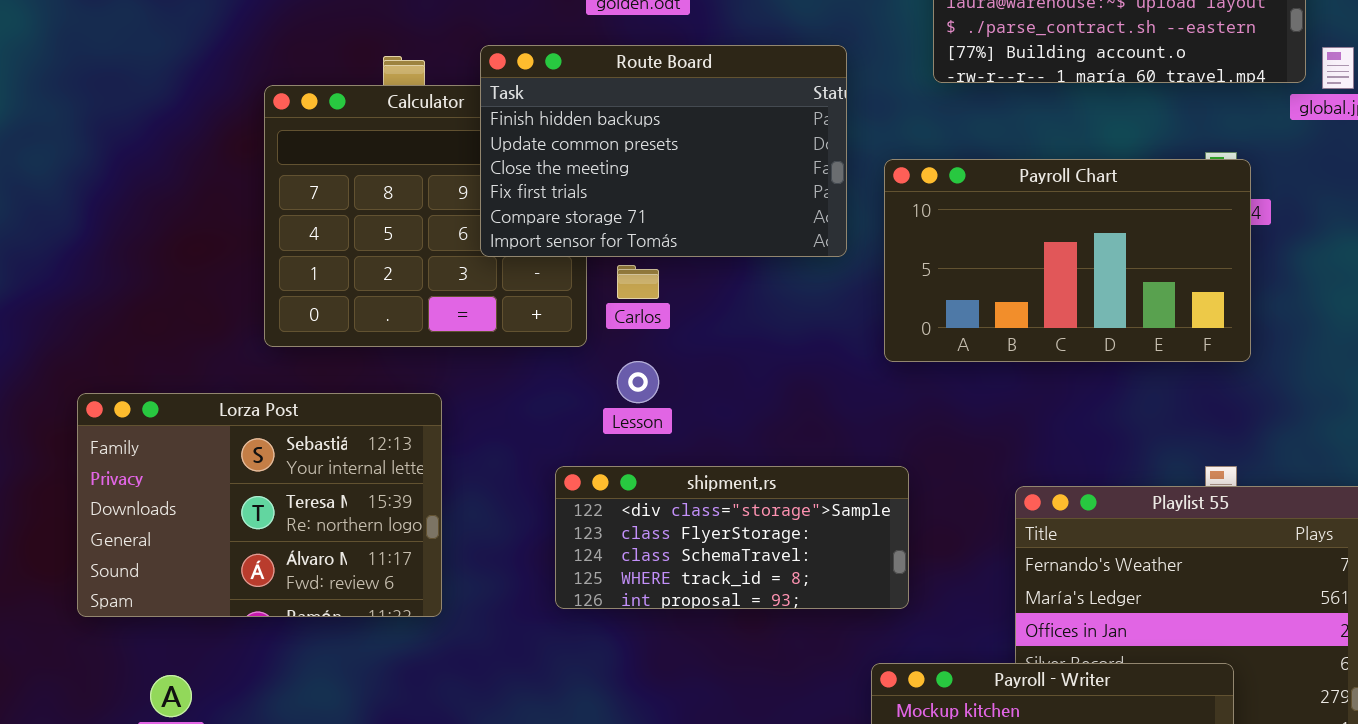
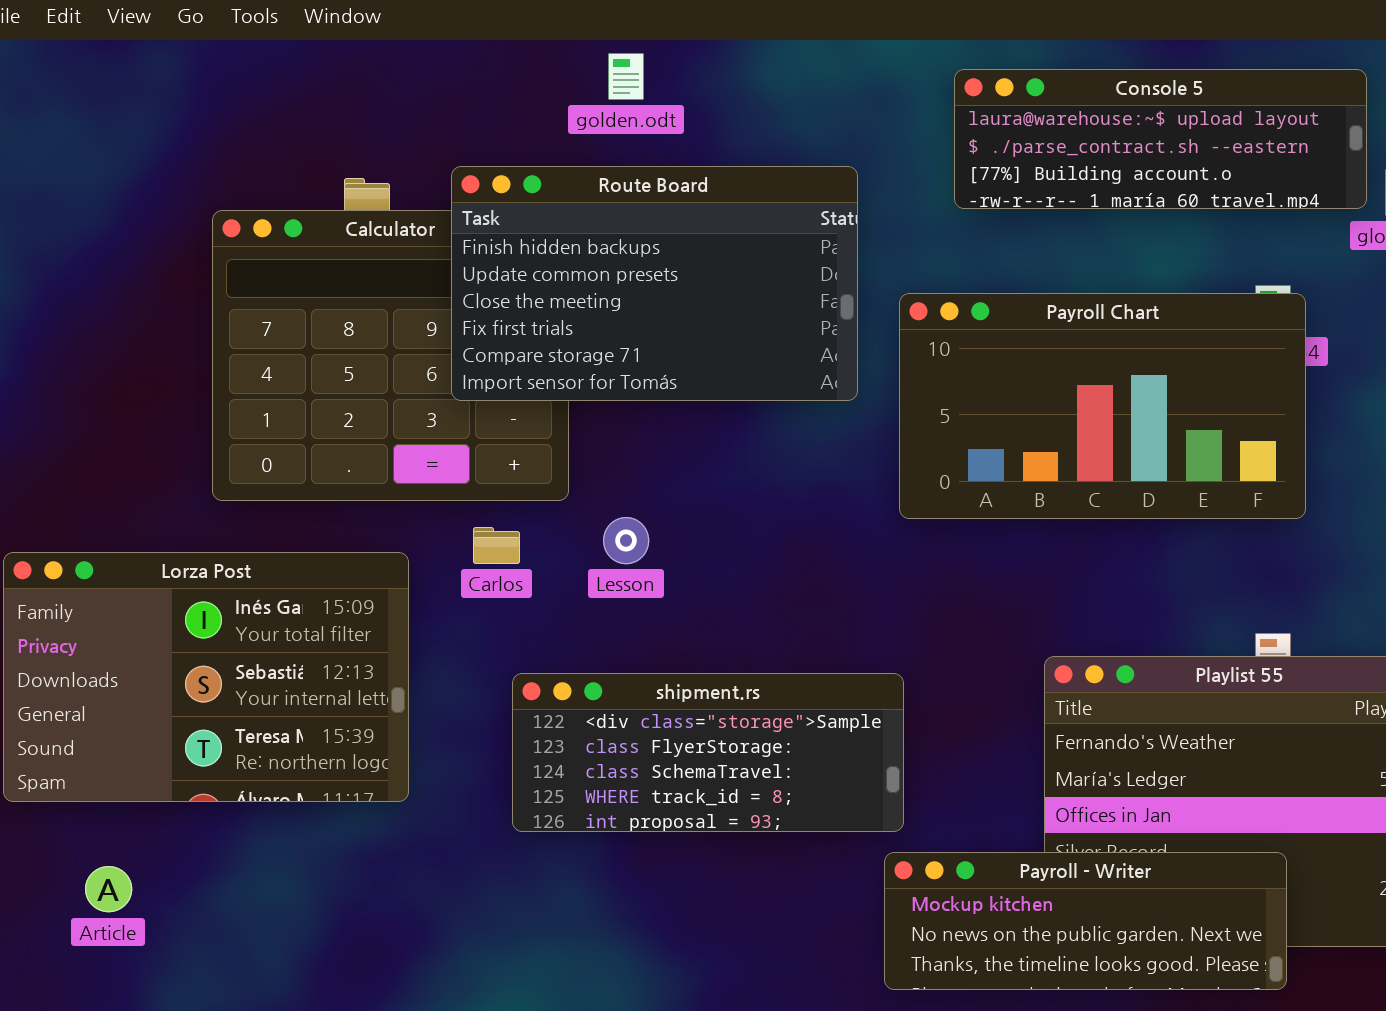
Carlos: [617,265,659,299] -> [473,527,520,564], moved
Lorza Post: [77,393,442,617] -> [3,552,409,802], scrolled up 1 row
shipment.rs: [555,466,909,609] -> [512,673,904,832], moved

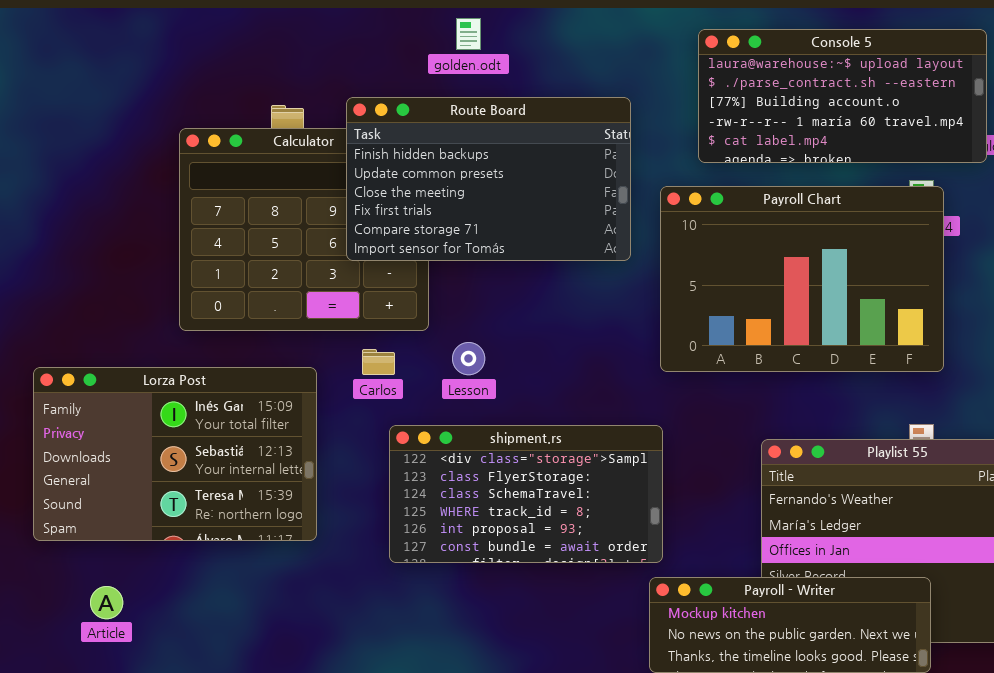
Console 5: [954,69,1367,209] -> [698,29,987,163], resized
Payroll Chart: [899,293,1306,519] -> [660,186,944,372], resized
shipment.rs: [512,673,904,832] -> [389,425,663,563], resized

